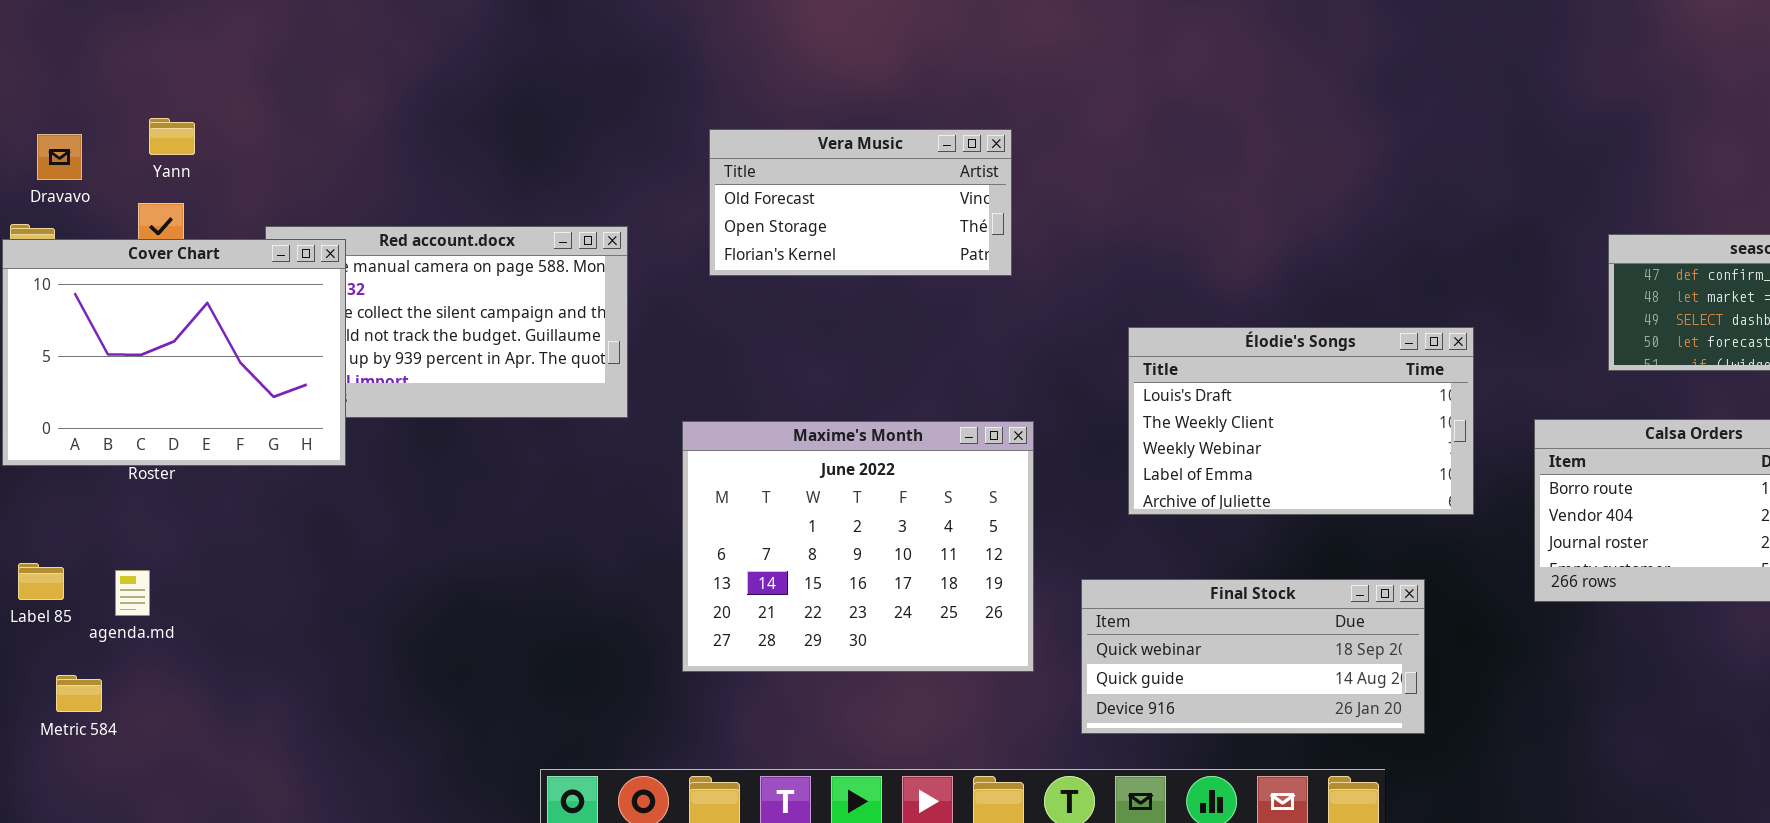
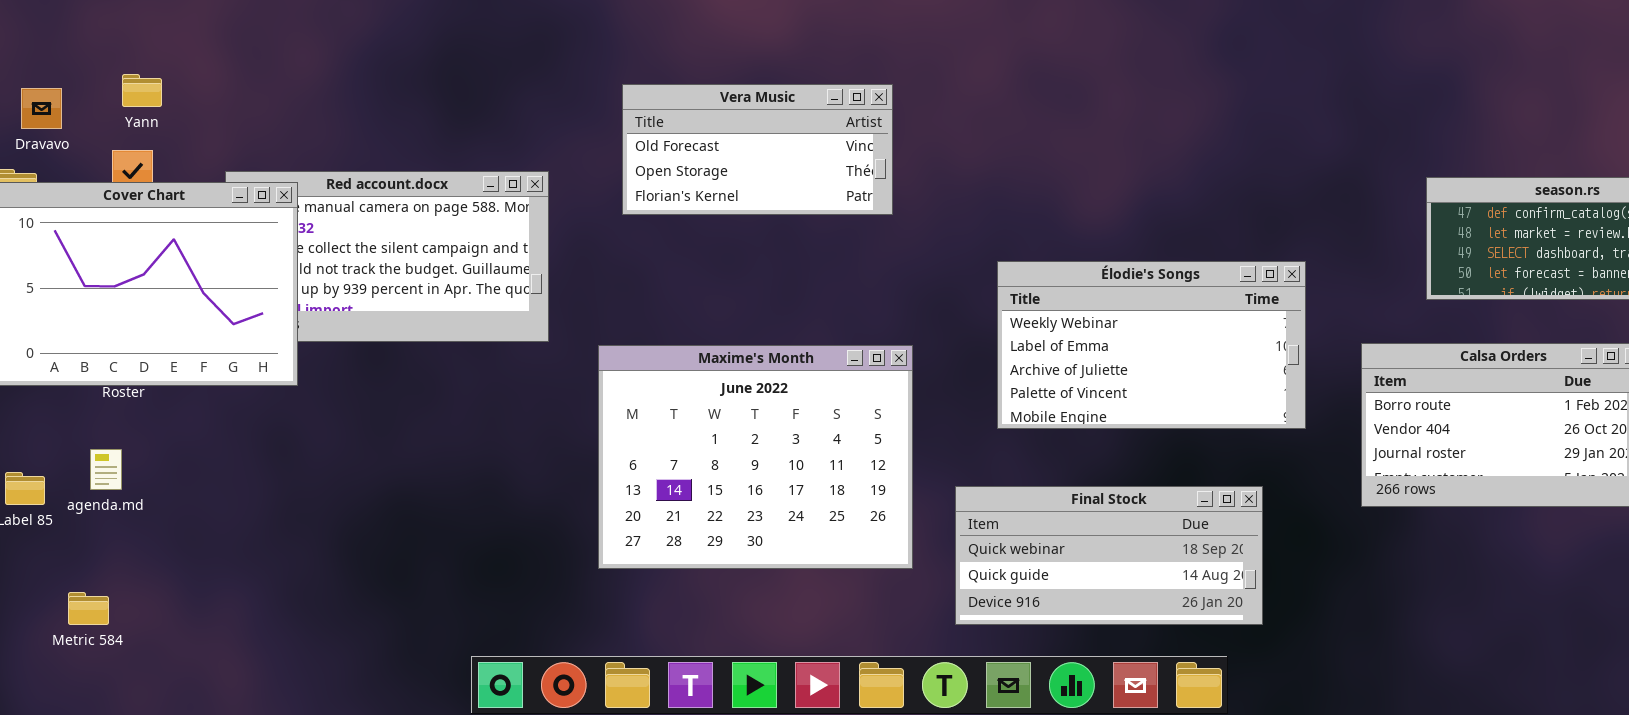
Élodie's Songs: [1128,327,1474,515] -> [997,261,1306,429], scrolled down 2 rows
agenda.md: [115,570,150,616] -> [90,449,122,490], moved
Metric 584: [56,675,102,712] -> [68,592,109,625], moved

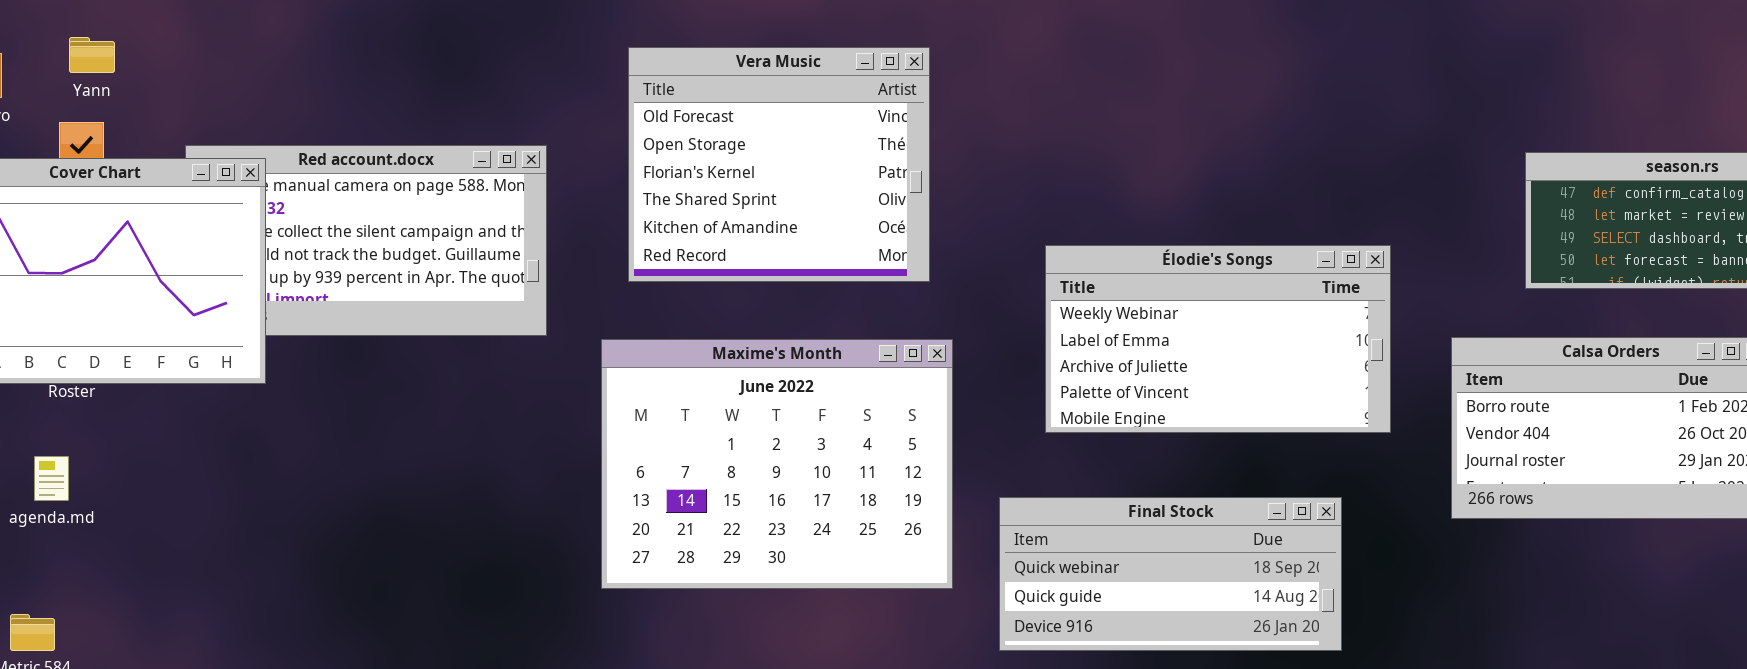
Vera Music: [622,84,893,215] -> [628,47,930,282], resized

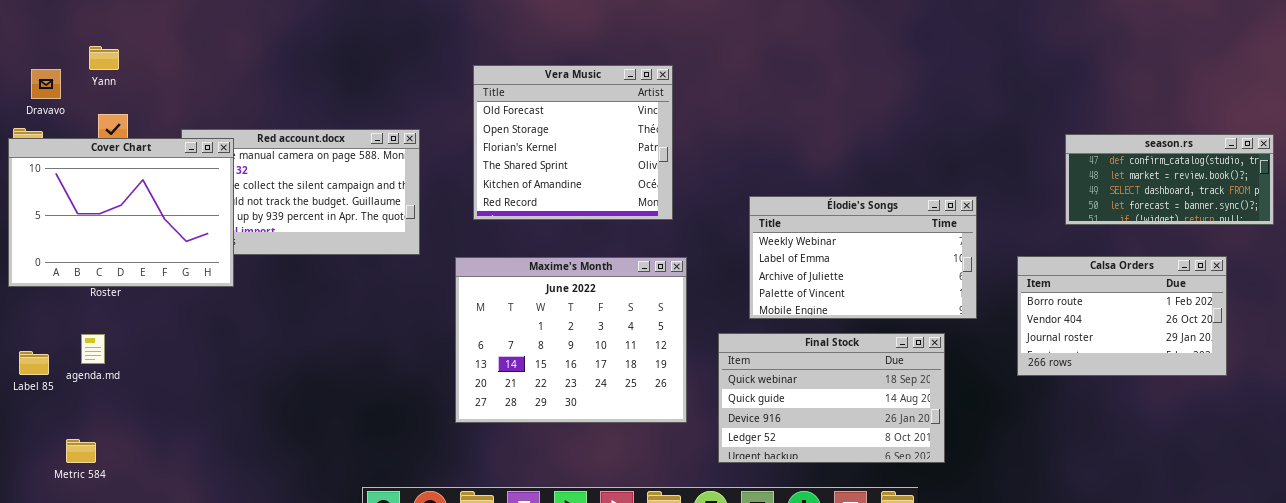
Yann: [69,37,115,73] -> [89,46,119,70], moved
Final Stock: [999,497,1342,651] -> [718,333,945,463], resized

